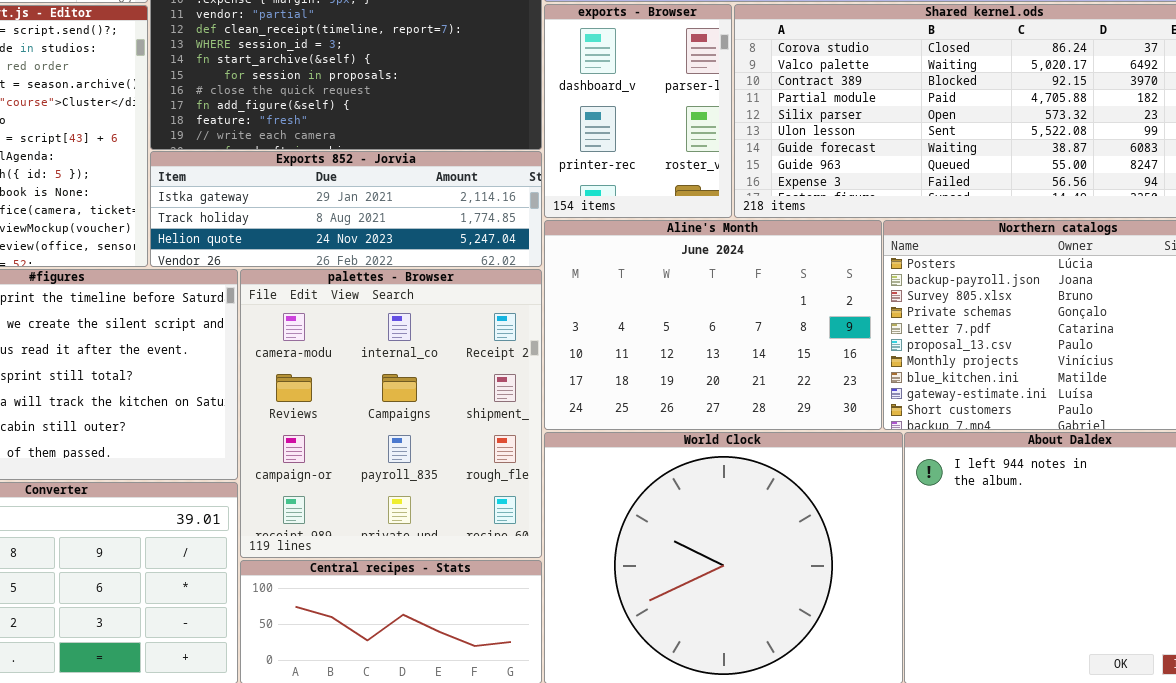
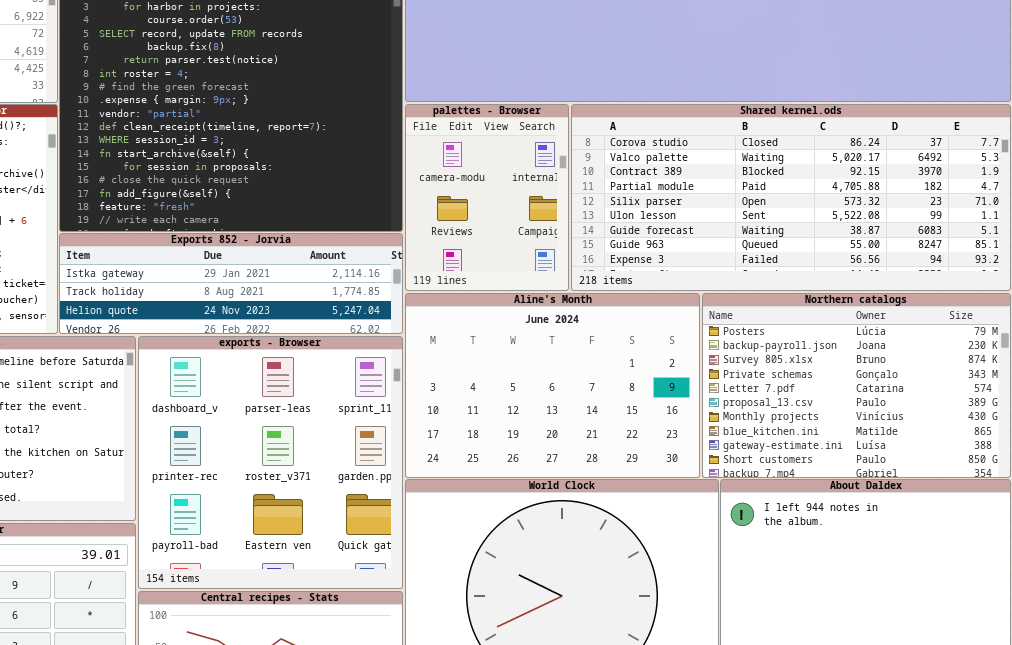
exports - Browser: [544,4,732,218] -> [138,336,403,589], moved, resized
palettes - Browser: [240,269,542,558] -> [405,104,569,291], moved, resized

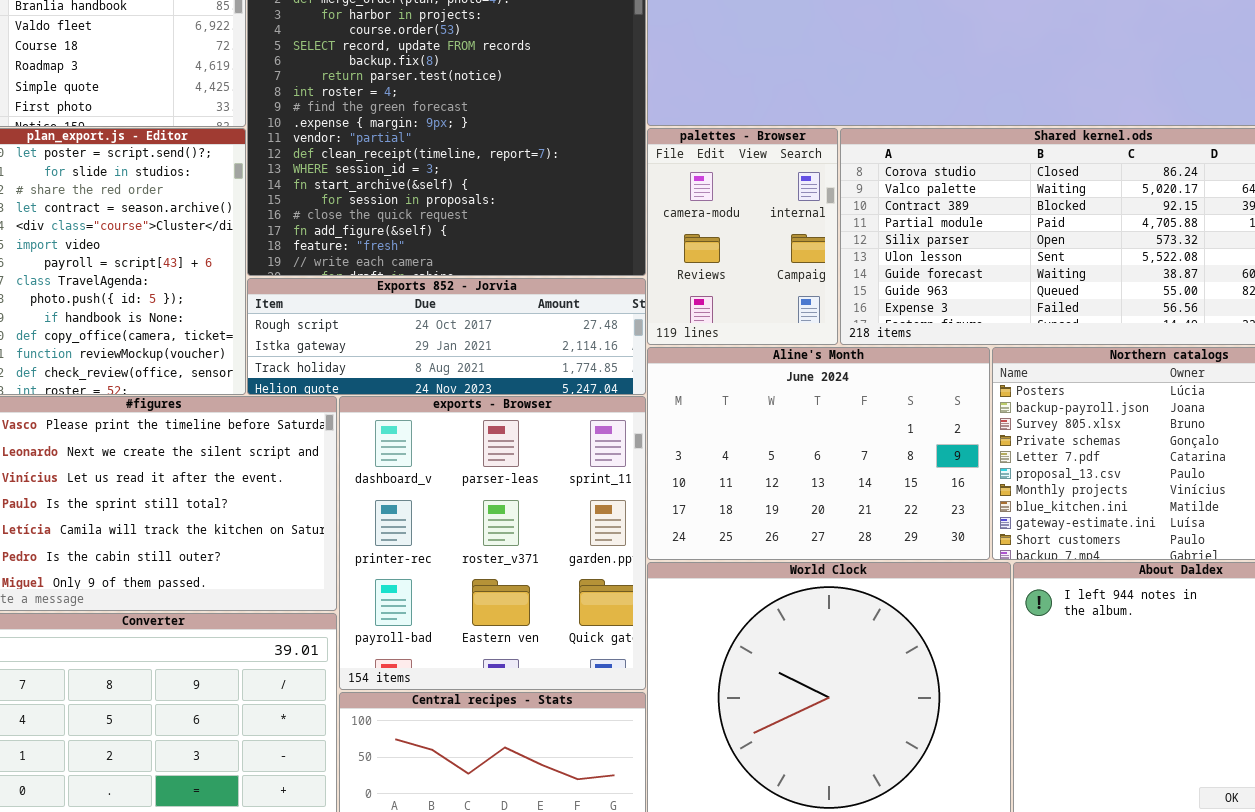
Exports 852 - Jorvia: [59,233,403,334] -> [247,278,646,395], scrolled up 1 row

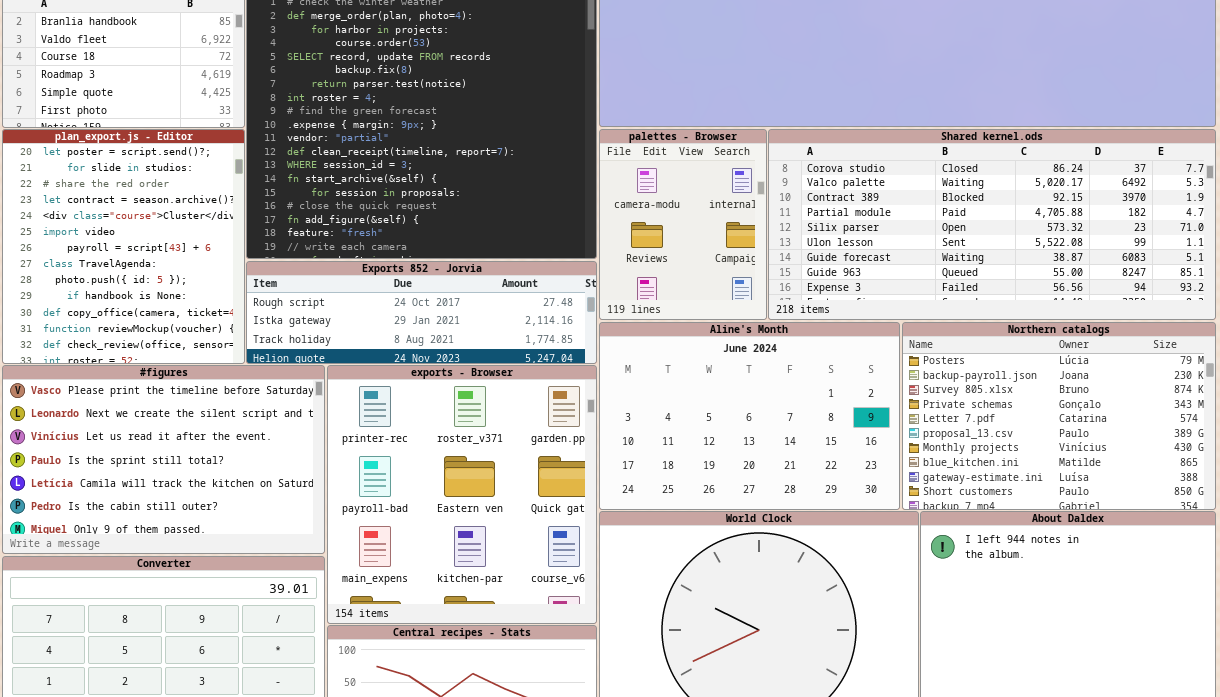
exports - Browser: [339,396,646,690] -> [327,365,597,624], scrolled down 1 row

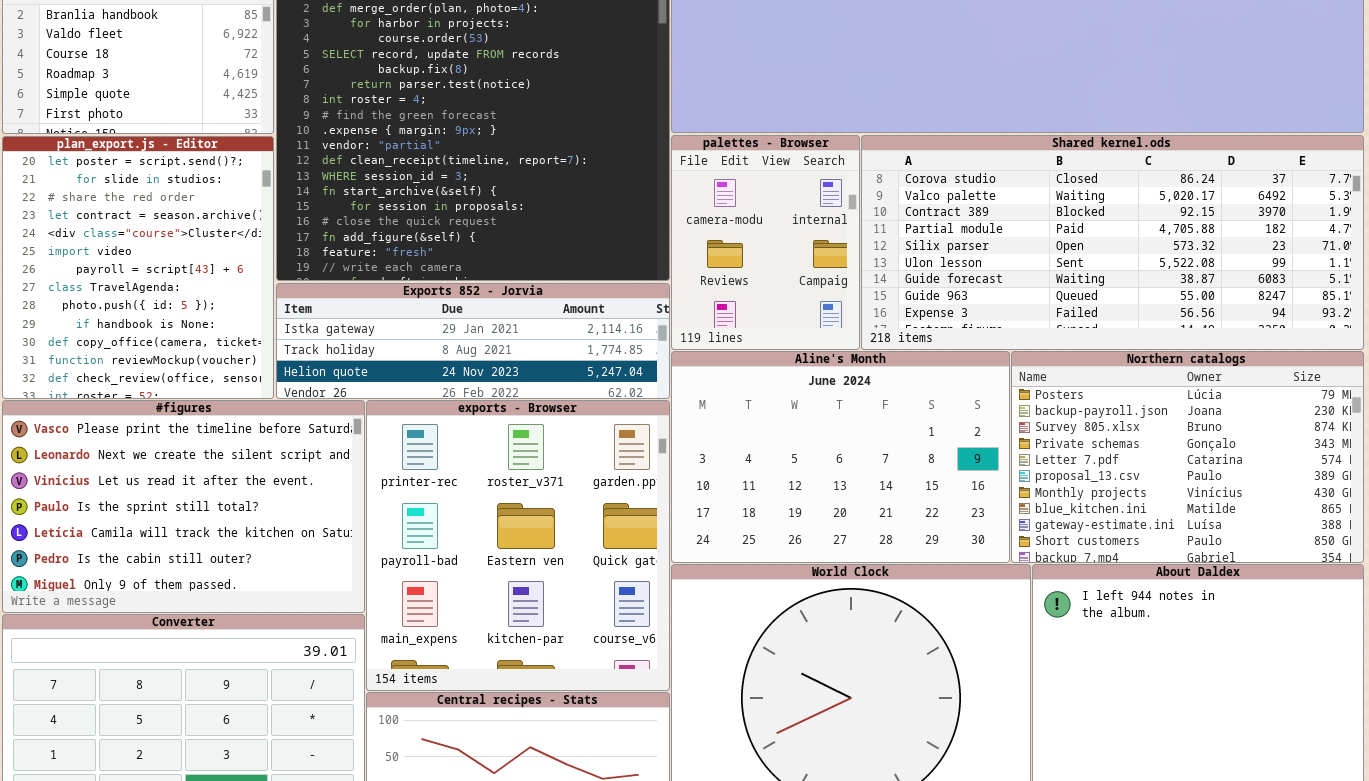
Exports 852 - Jorvia: [246,261,597,364] -> [276,283,670,399], scrolled down 1 row

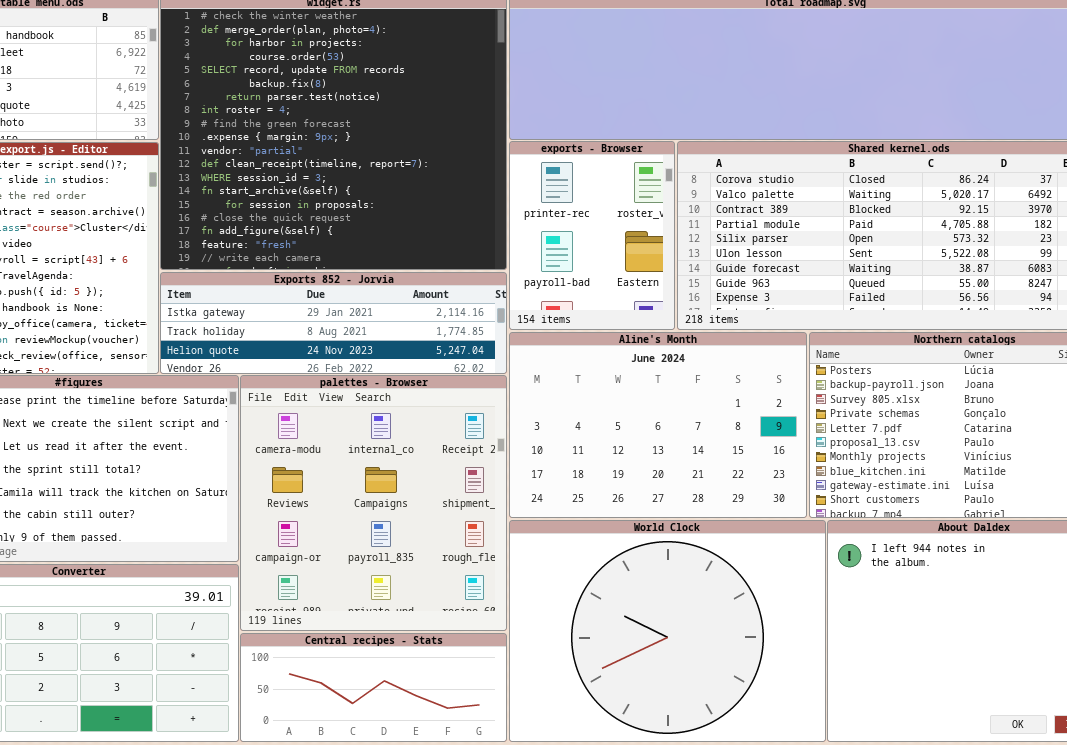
palettes - Browser: [671,135,860,350] -> [240,375,507,631], moved, resized
exports - Browser: [366,400,670,691] -> [509,141,675,330], moved, resized

